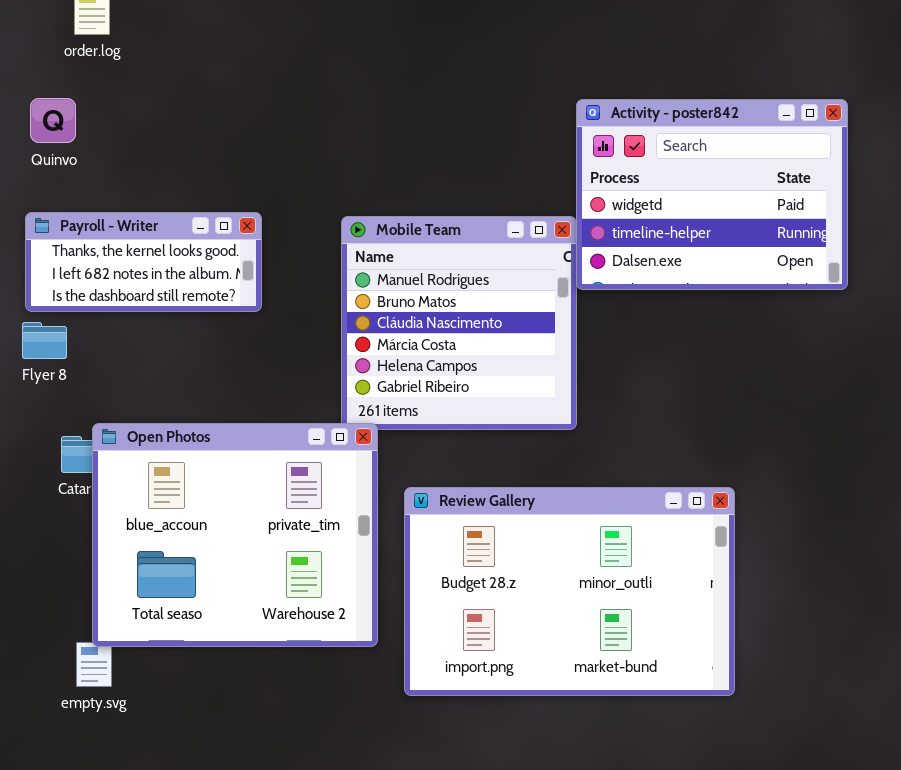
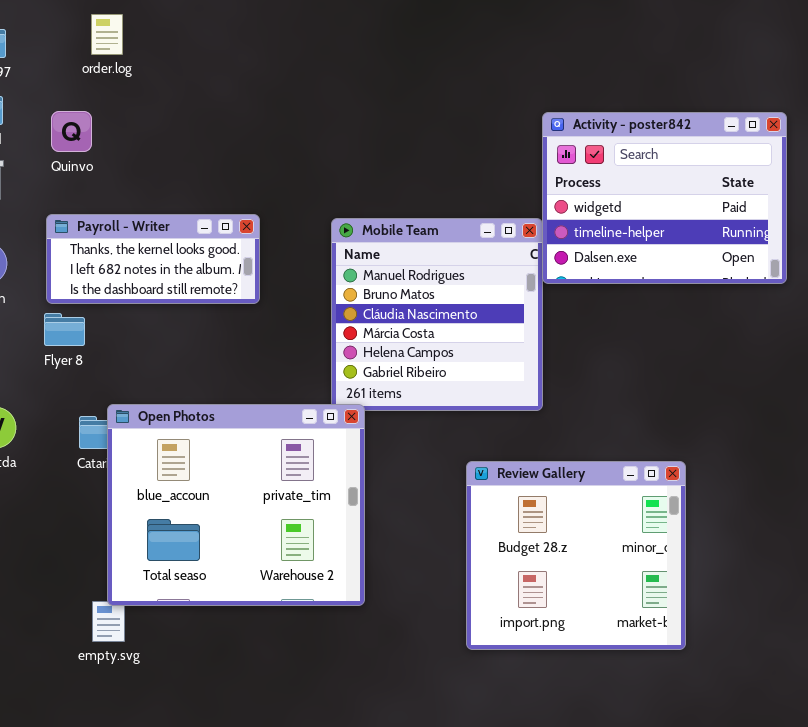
Review Gallery: [404,487,735,696] -> [466,461,686,650], resized

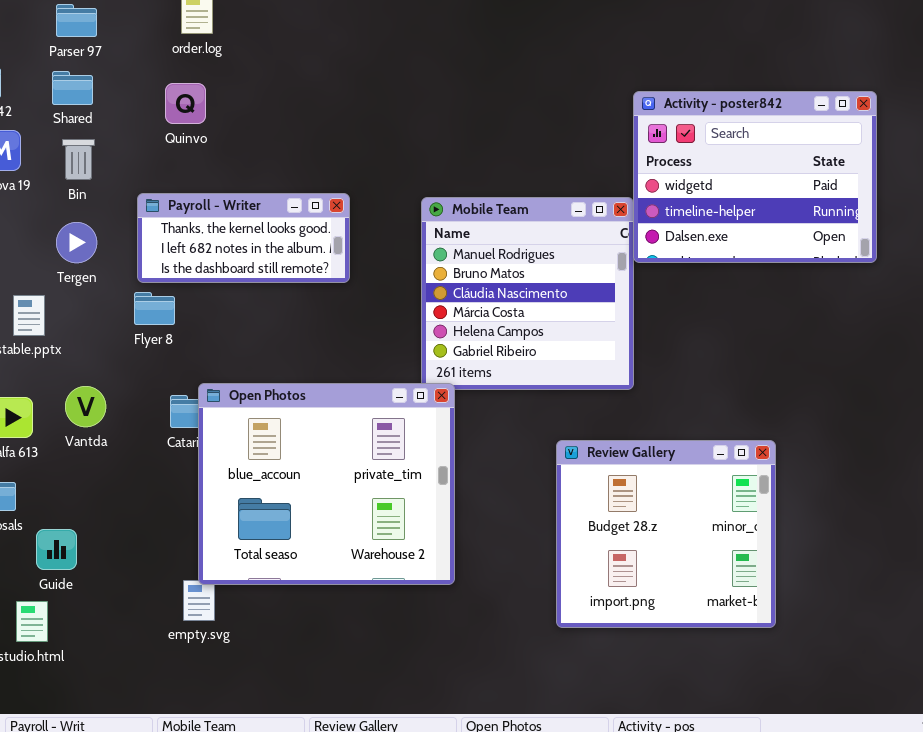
Quinvo: [51,111,92,152] -> [165,83,206,124], moved

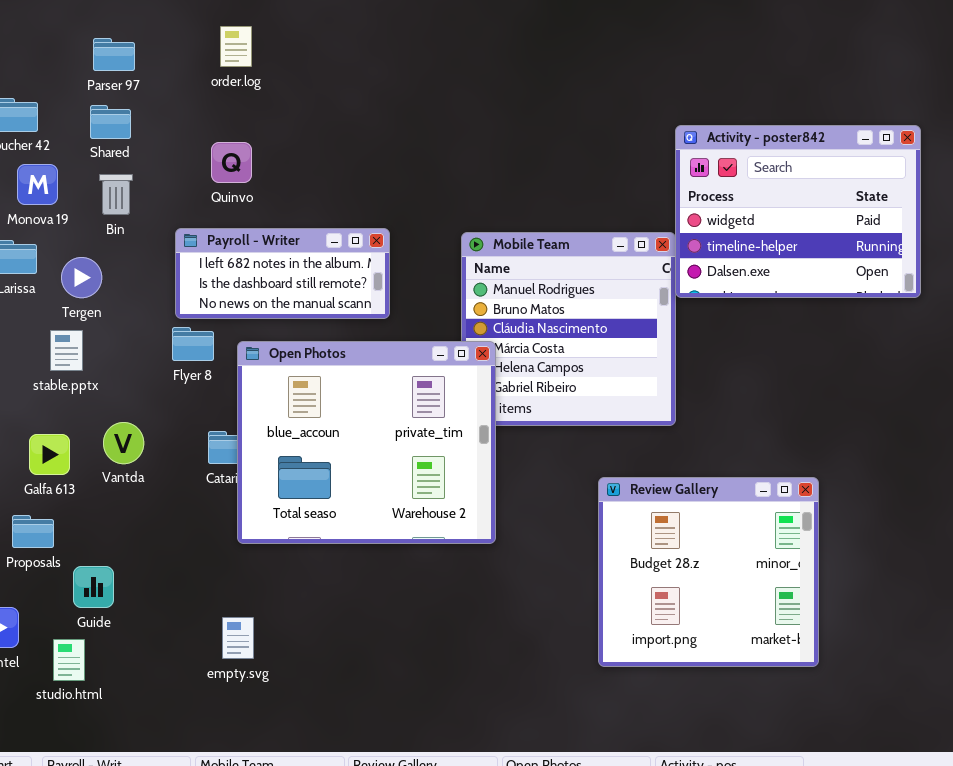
Quinvo: [165,83,206,124] -> [211,142,252,183], moved
Payroll - Writer: [137,193,350,283] -> [175,228,390,319], scrolled down 1 row
Tergen: [56,222,97,263] -> [61,257,102,298], moved
Open Photos: [198,383,455,585] -> [237,341,496,544], moved

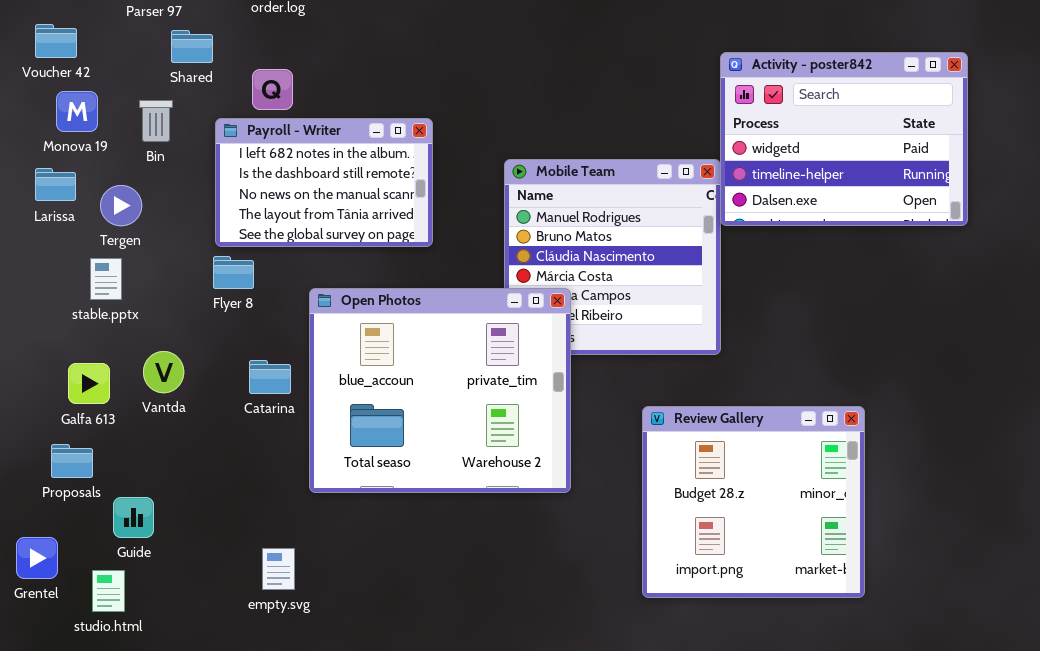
Shared: [90,105,131,139] -> [171,30,213,63], moved
Payroll - Writer: [175,228,390,319] -> [215,118,433,247], resized
Open Photos: [237,341,496,544] -> [309,288,571,493], moved

